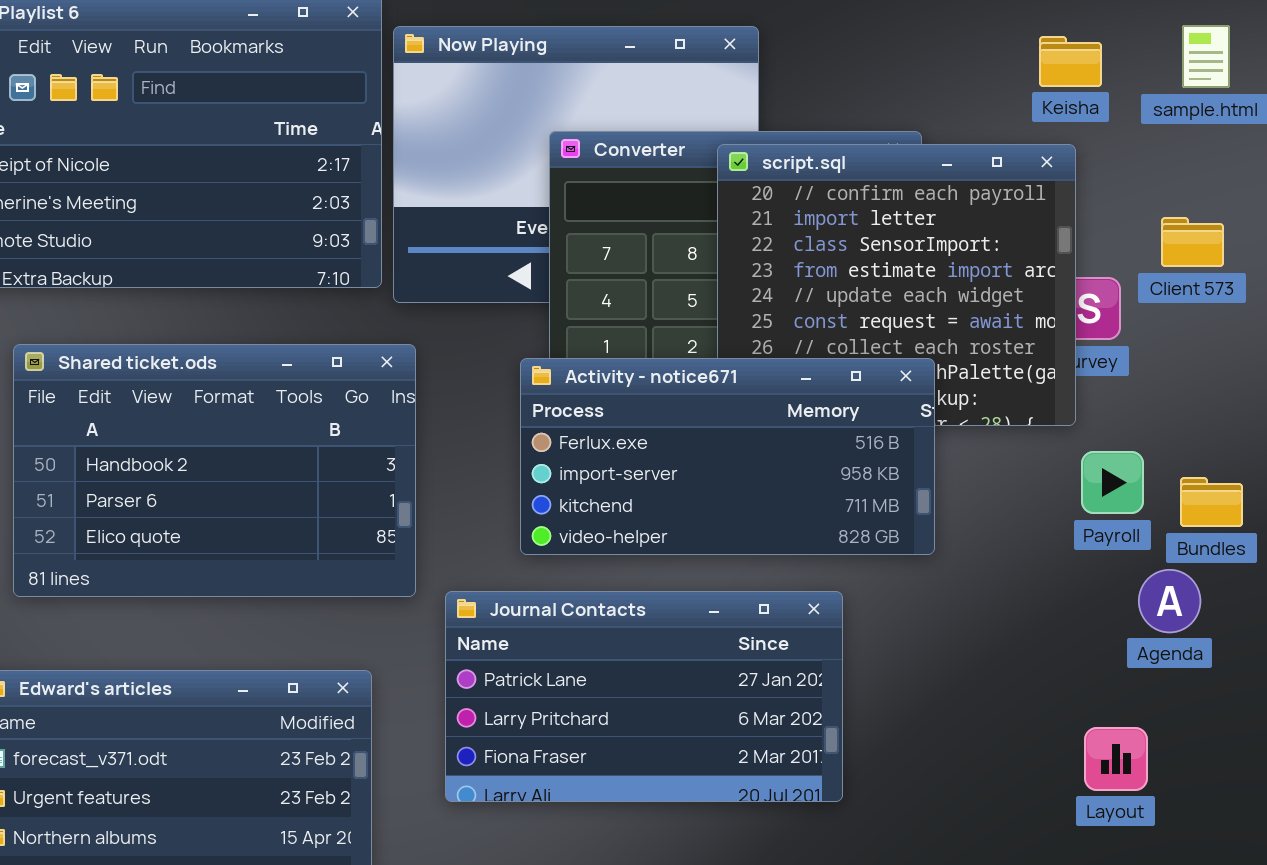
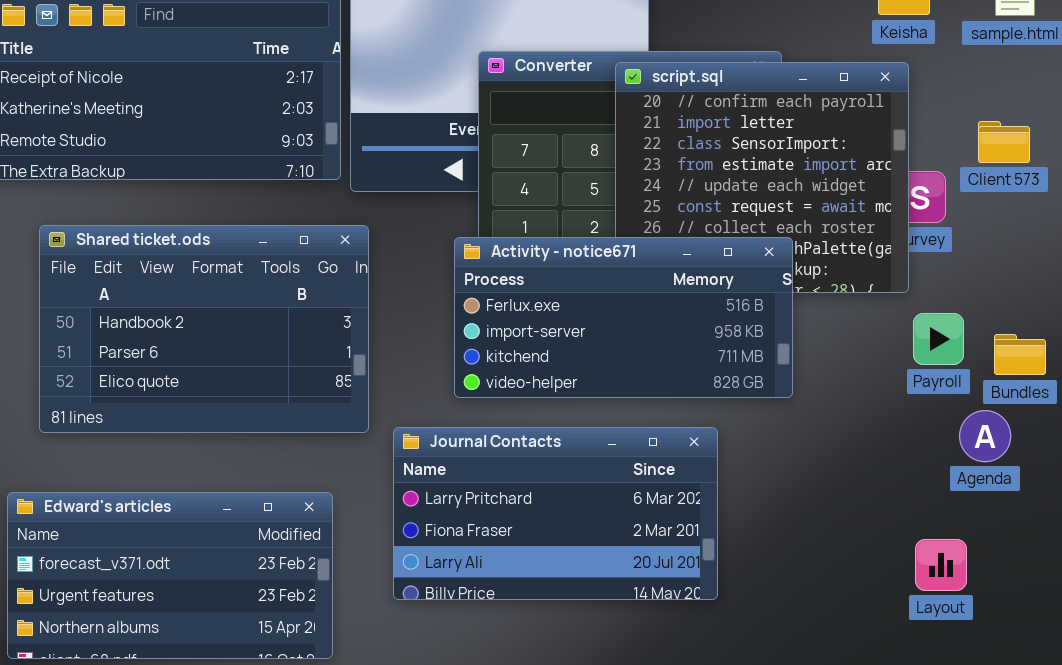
Journal Contacts: [445,591,843,802] -> [393,427,718,600], scrolled down 1 row

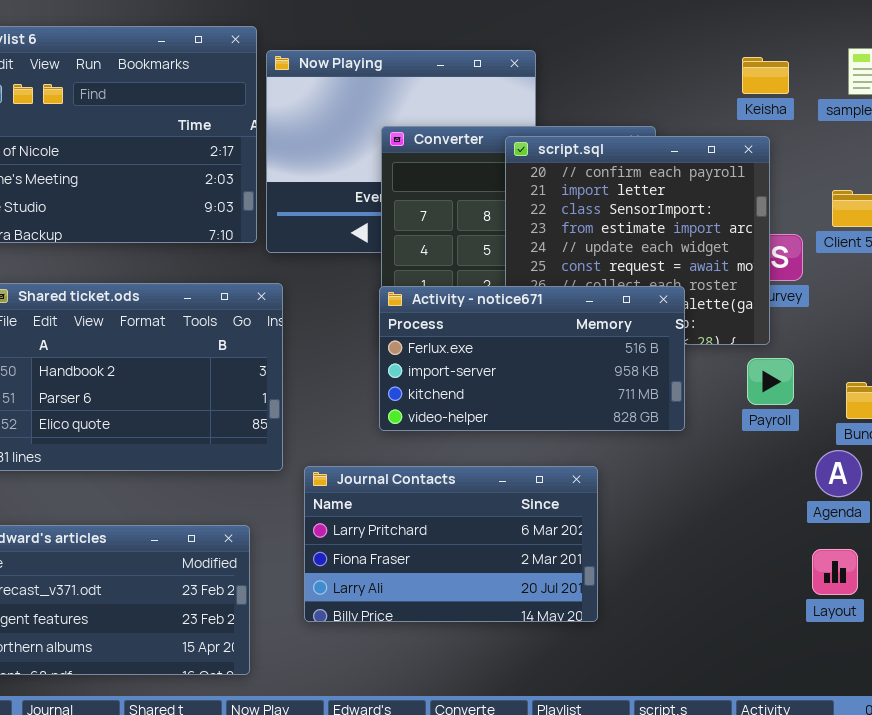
Activity - notice671: [454,237,793,398] -> [379,286,685,431], moved
Payroll: [913,313,964,365] -> [747,358,794,405], moved
Layout: [915,539,967,591] -> [812,549,858,595], moved

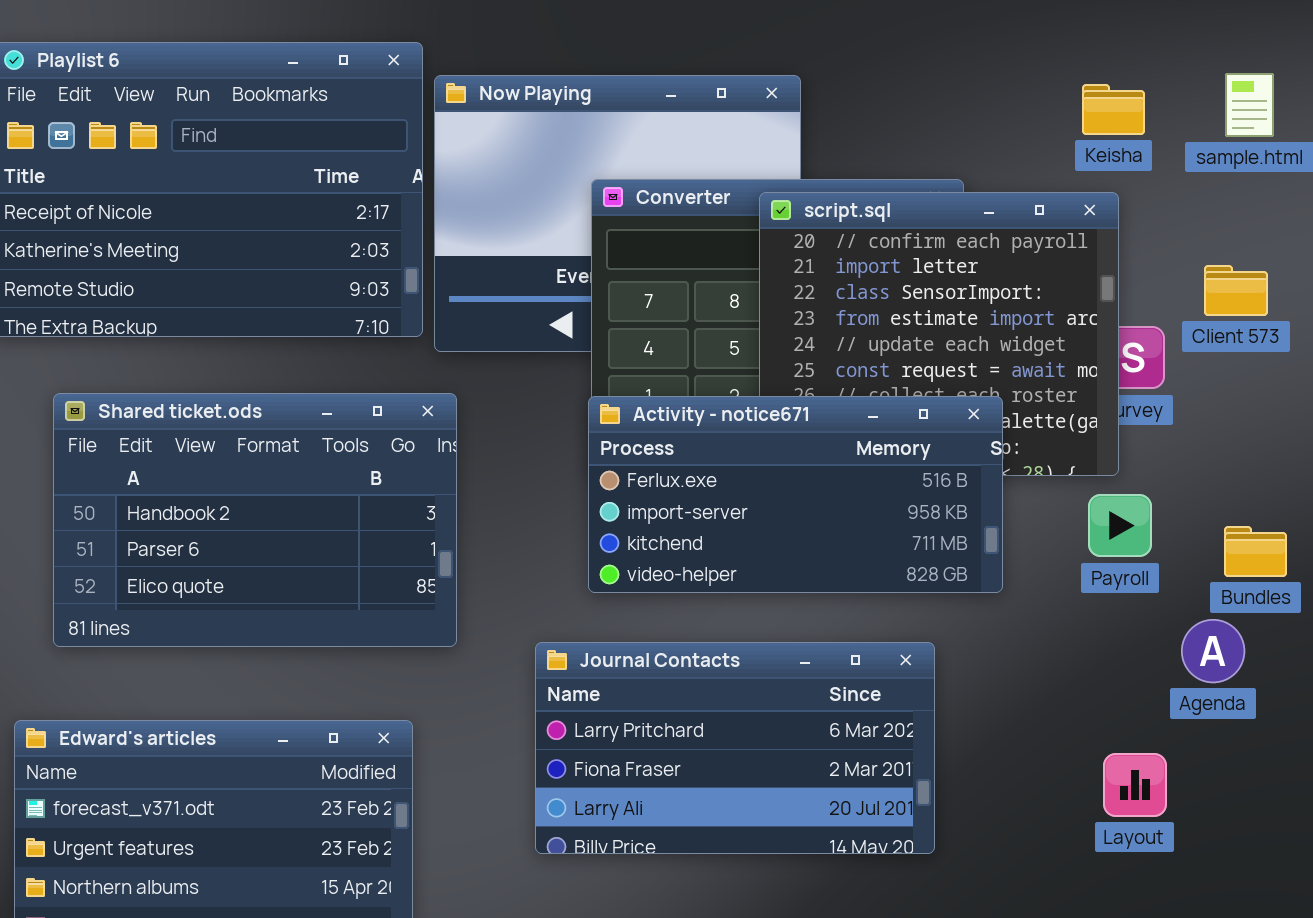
Journal Contacts: [304,466,598,622] -> [535,642,935,854], moved
Layout: [812,549,858,595] -> [1103,753,1167,817], moved

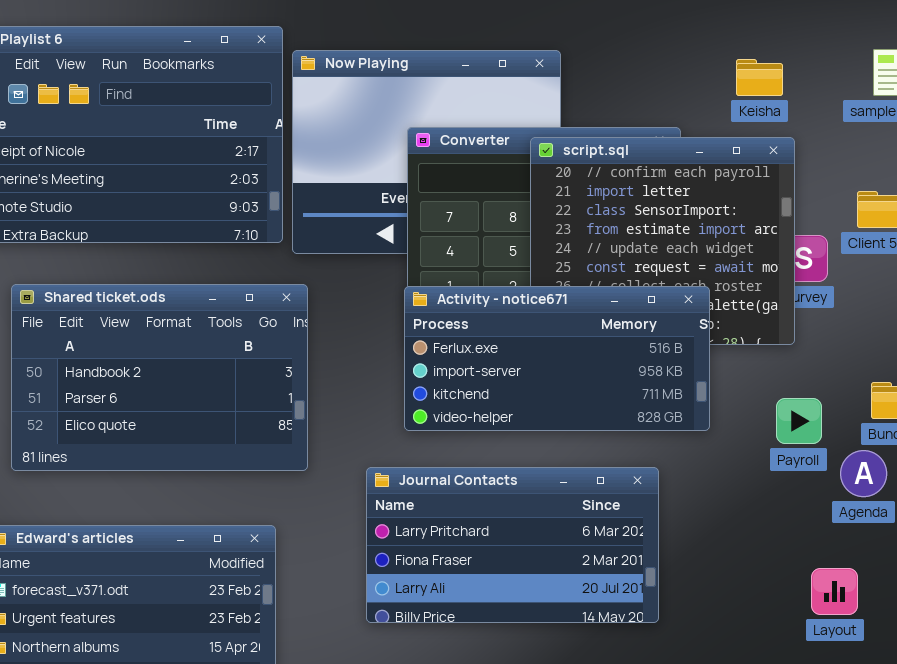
Keisha: [1082,84,1145,135] -> [736,59,783,96], moved
Payroll: [1088,494,1152,557] -> [776,398,822,444], moved
Layout: [1103,753,1167,817] -> [811,568,858,615], moved

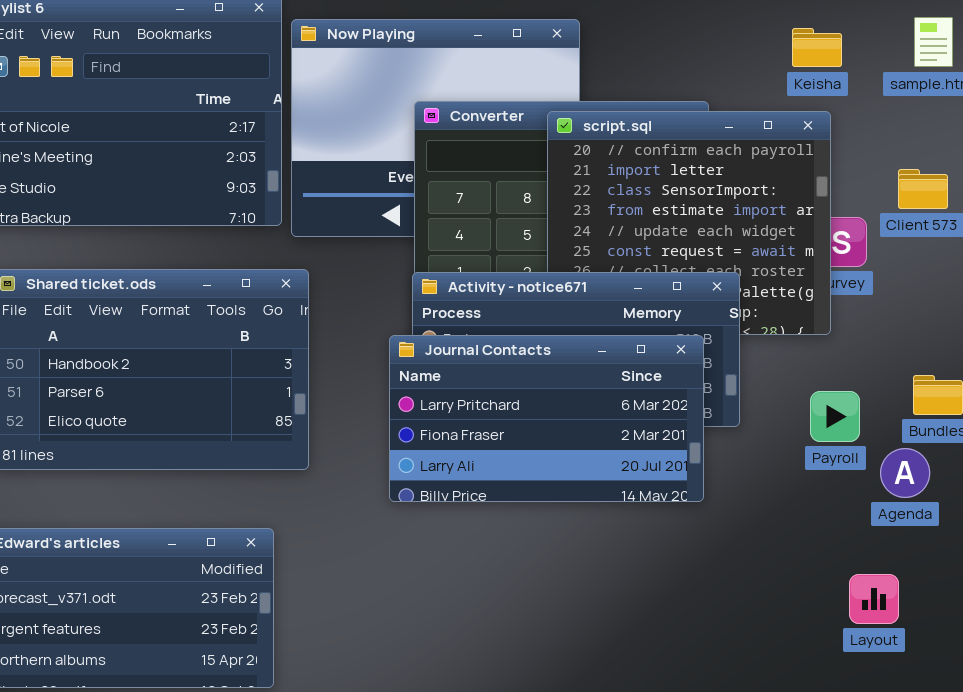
Keisha: [736,59,783,96] -> [792,28,842,67], moved
Journal Contacts: [366,467,659,623] -> [389,335,704,502], moved

